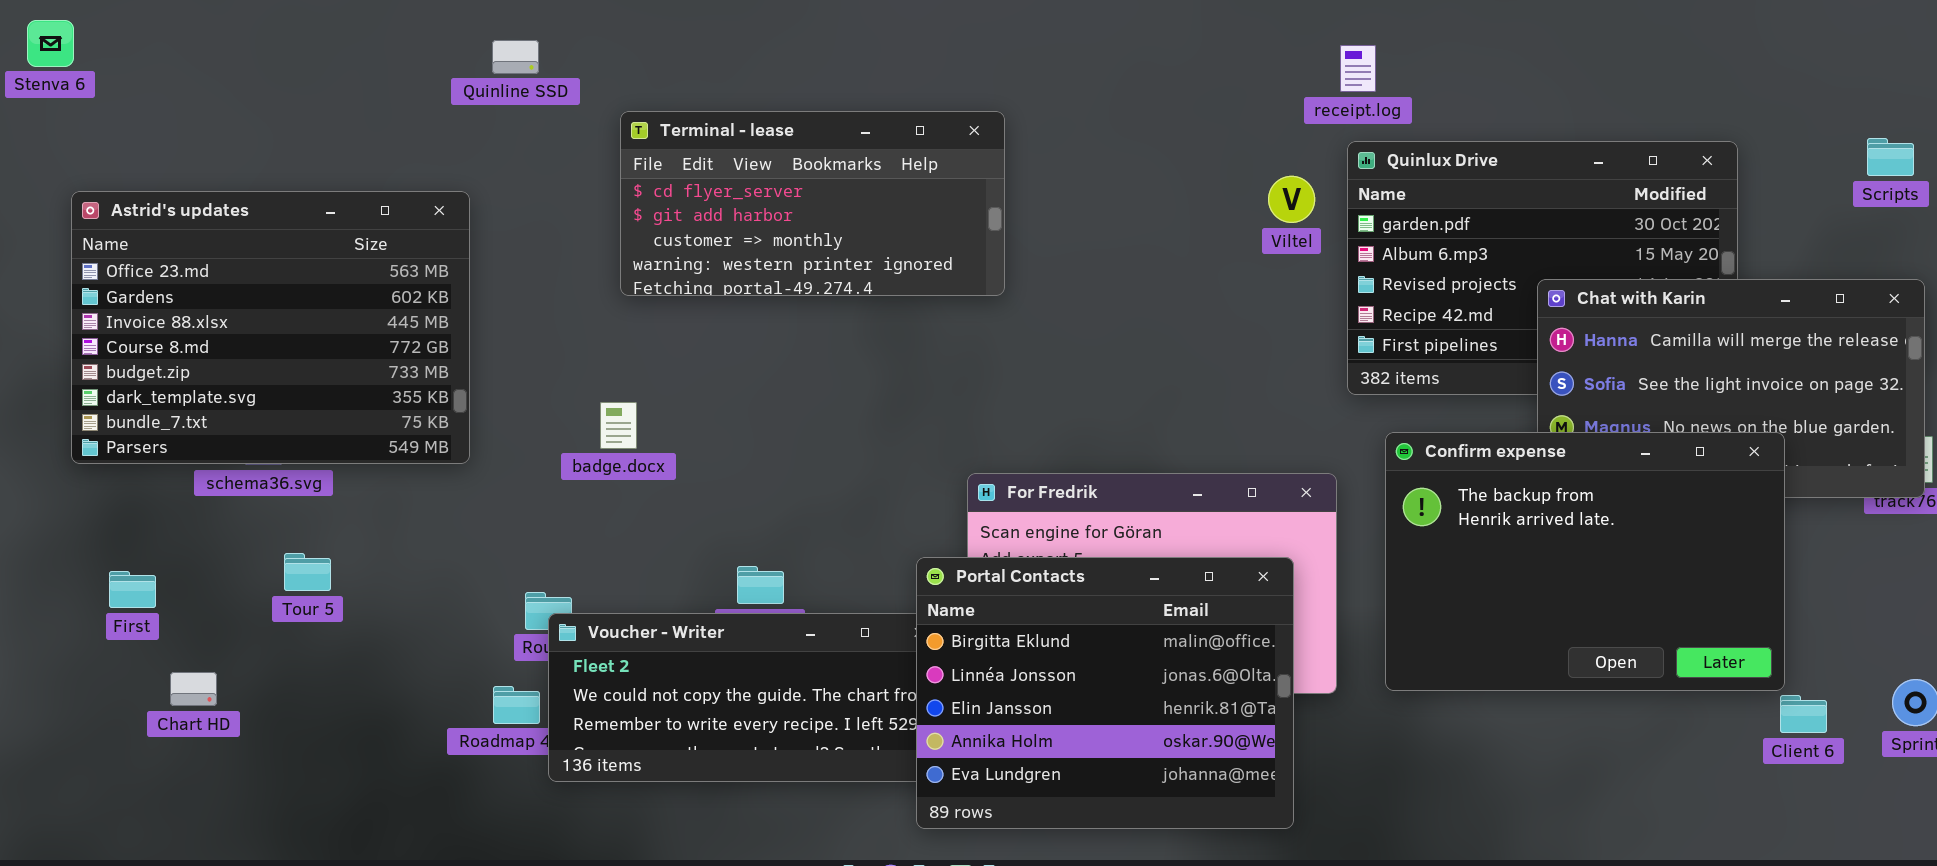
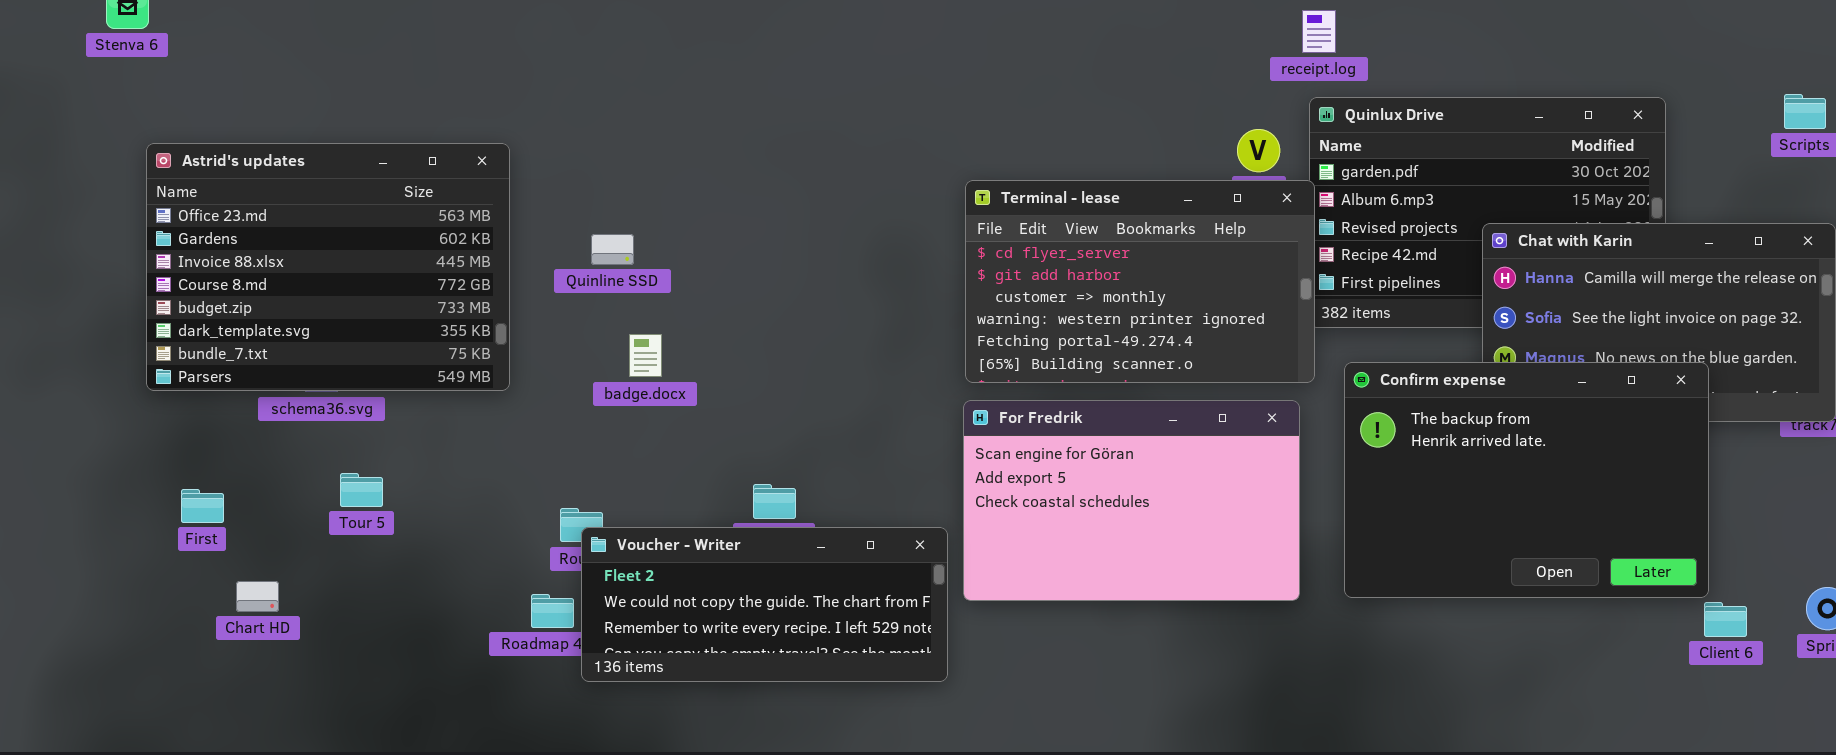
Quinline SSD: [492,40,539,74] -> [591,234,634,265], moved
Terminal - lease: [620,111,1005,296] -> [965,180,1315,383], moved, resized
Portal Contacts: [916,557,1294,829] -> none, closed

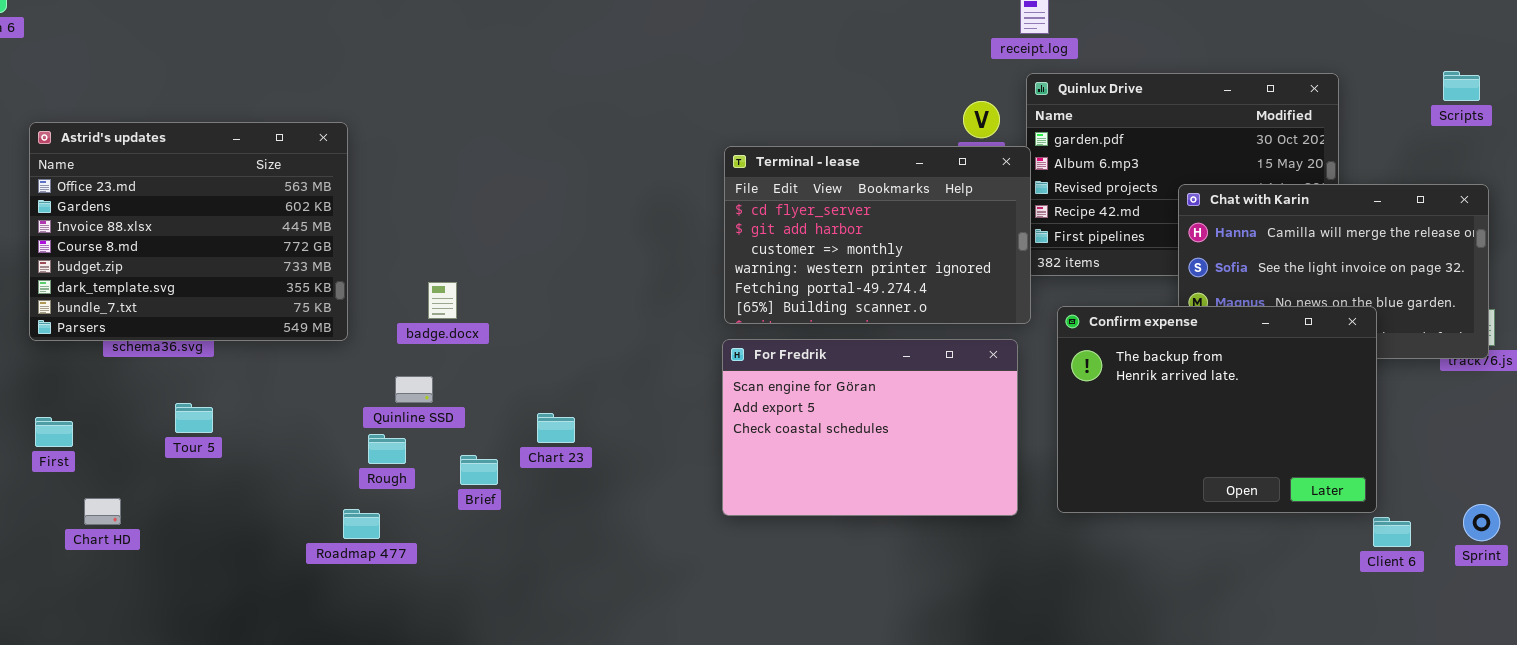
Astrid's updates: [146,143,510,391] -> [29,122,348,341], moved
Quinline SSD: [591,234,634,265] -> [395,376,433,403], moved
Voucher - Writer: [581,527,948,682] -> none, closed

